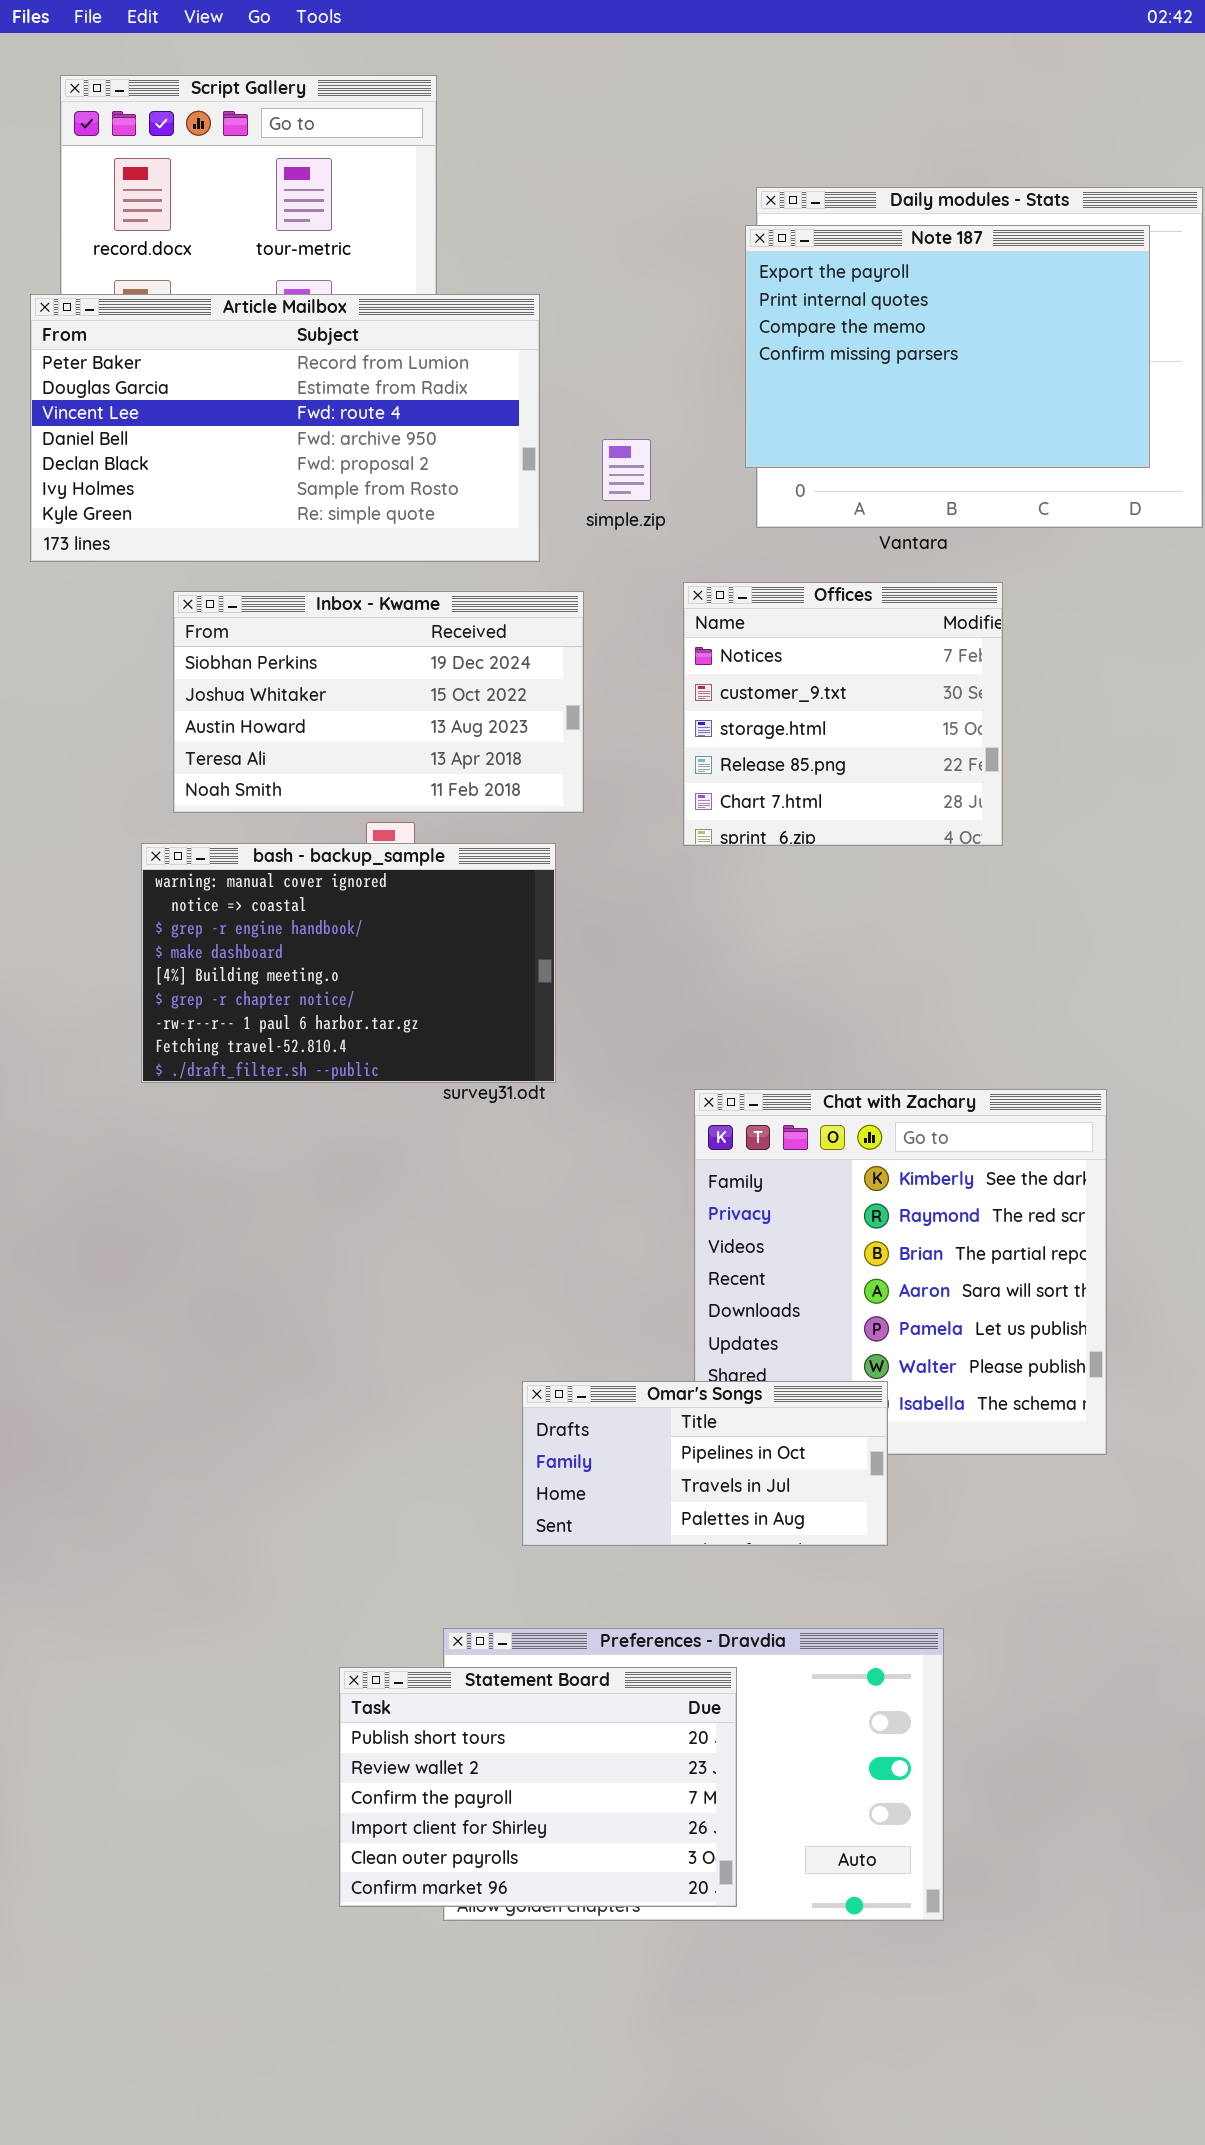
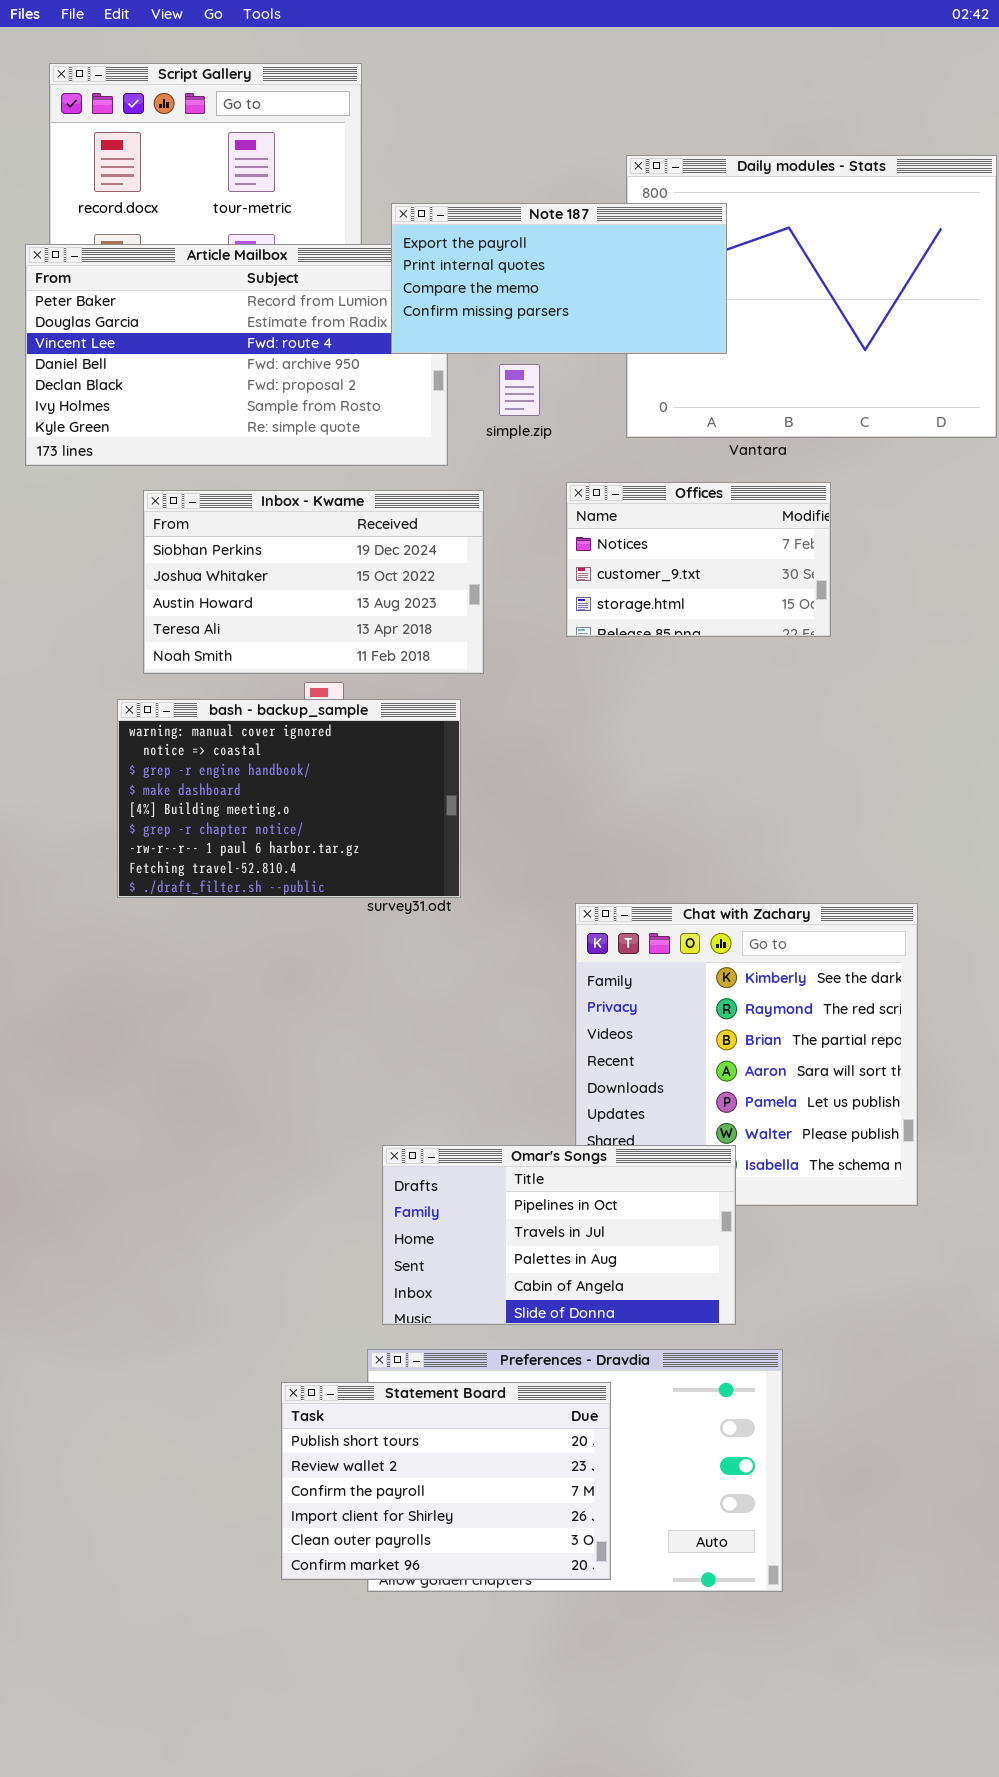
Note 187: [745,225,1150,468] -> [391,203,727,354], moved, resized
Offices: [683,582,1003,846] -> [566,482,831,637], resized
Omar's Songs: [522,1381,888,1546] -> [382,1145,736,1325], resized

